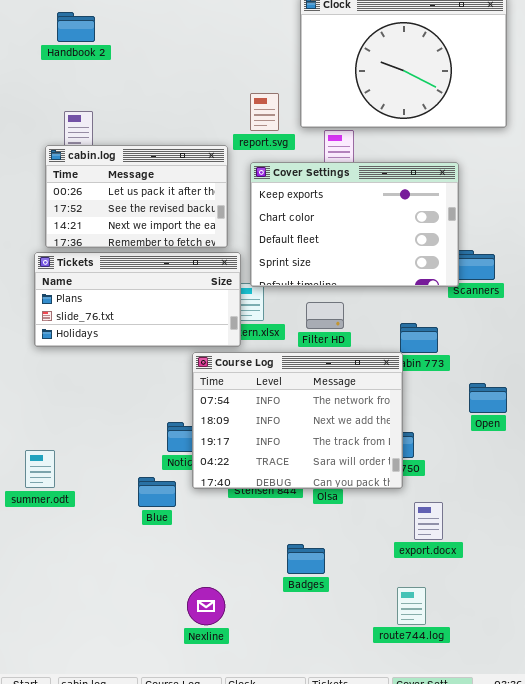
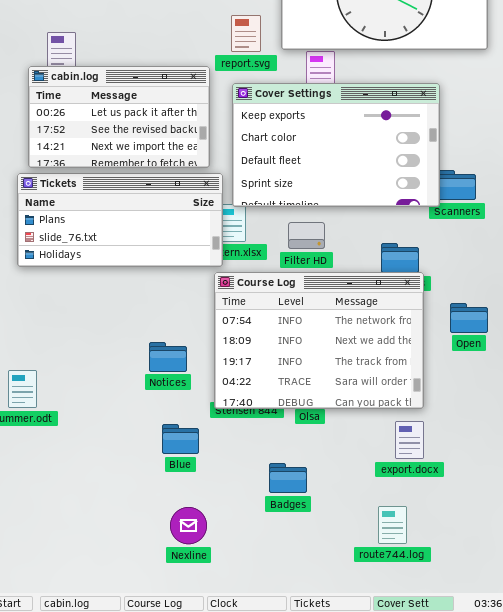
Course Log: [192,352,403,489] -> [214,272,424,409], moved
Blue: [138,477,176,507] -> [162,424,199,454], moved

